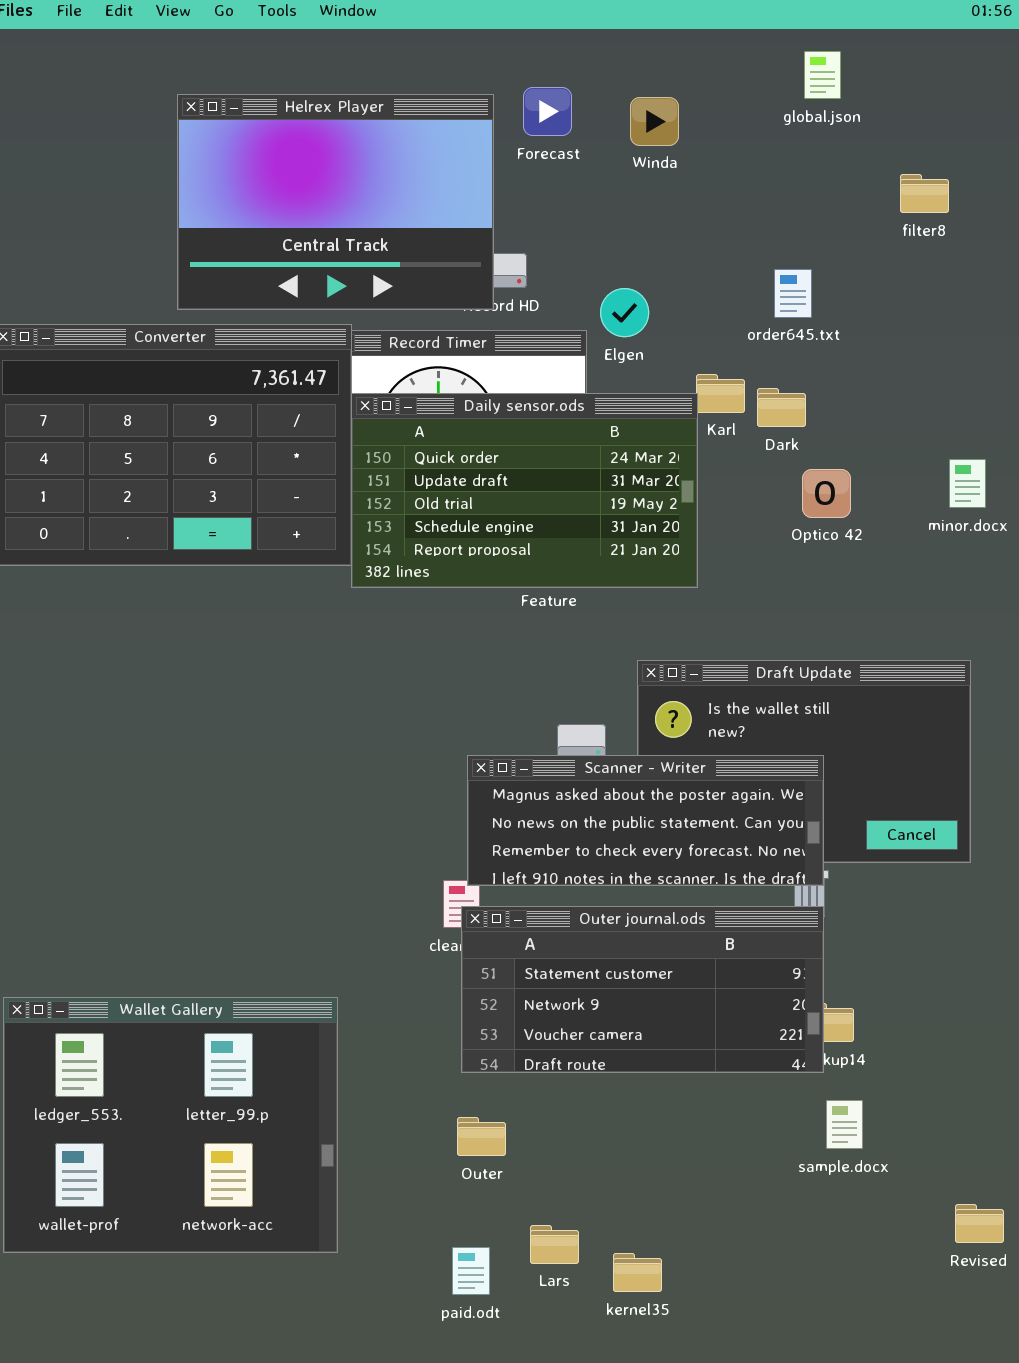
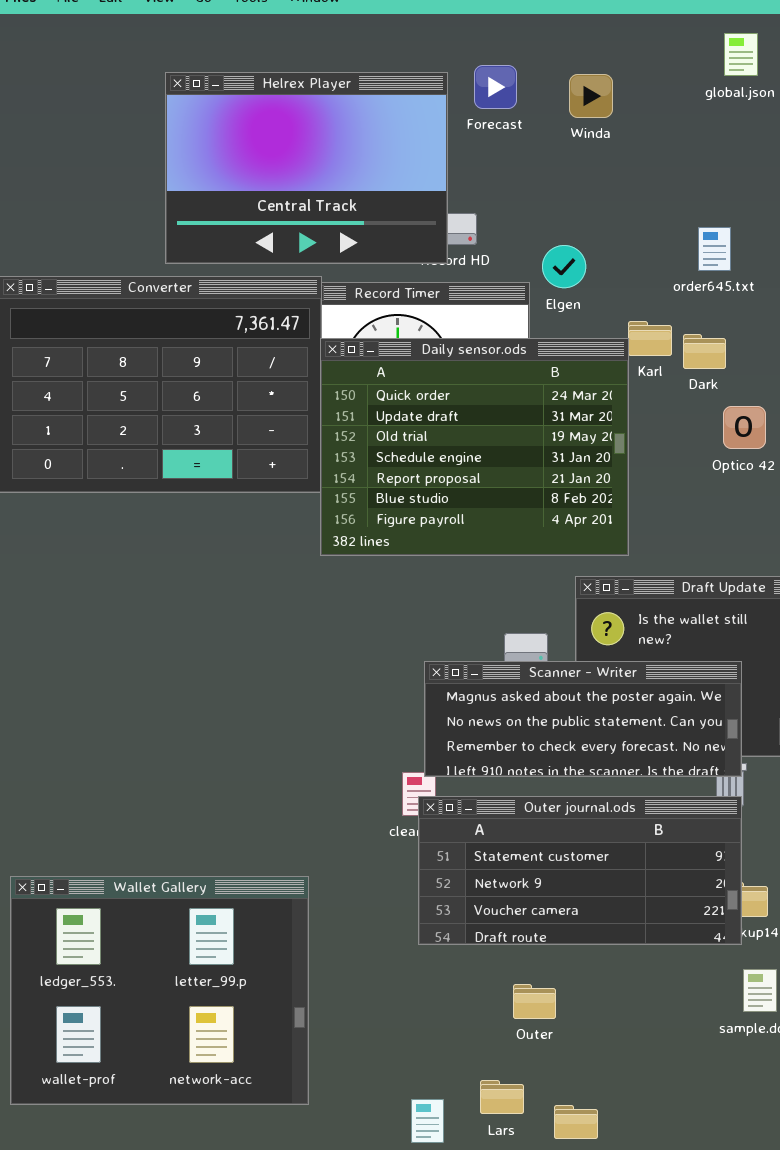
Daily sensor.ods: [351,393,698,588] -> [320,338,629,556], resized
Outer: [457,1117,506,1156] -> [513,984,556,1019], moved

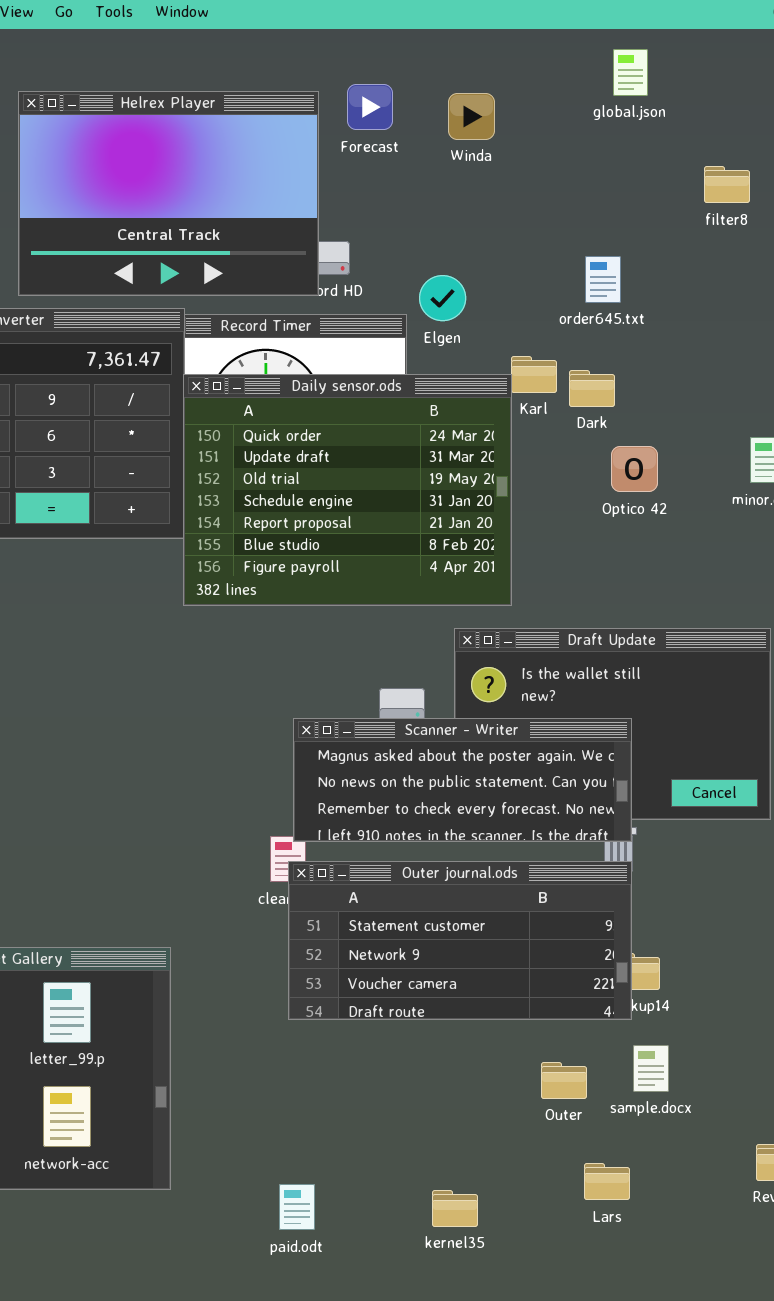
Outer: [513,984,556,1019] -> [541,1062,587,1099], moved
Lars: [480,1080,524,1114] -> [584,1163,630,1200], moved

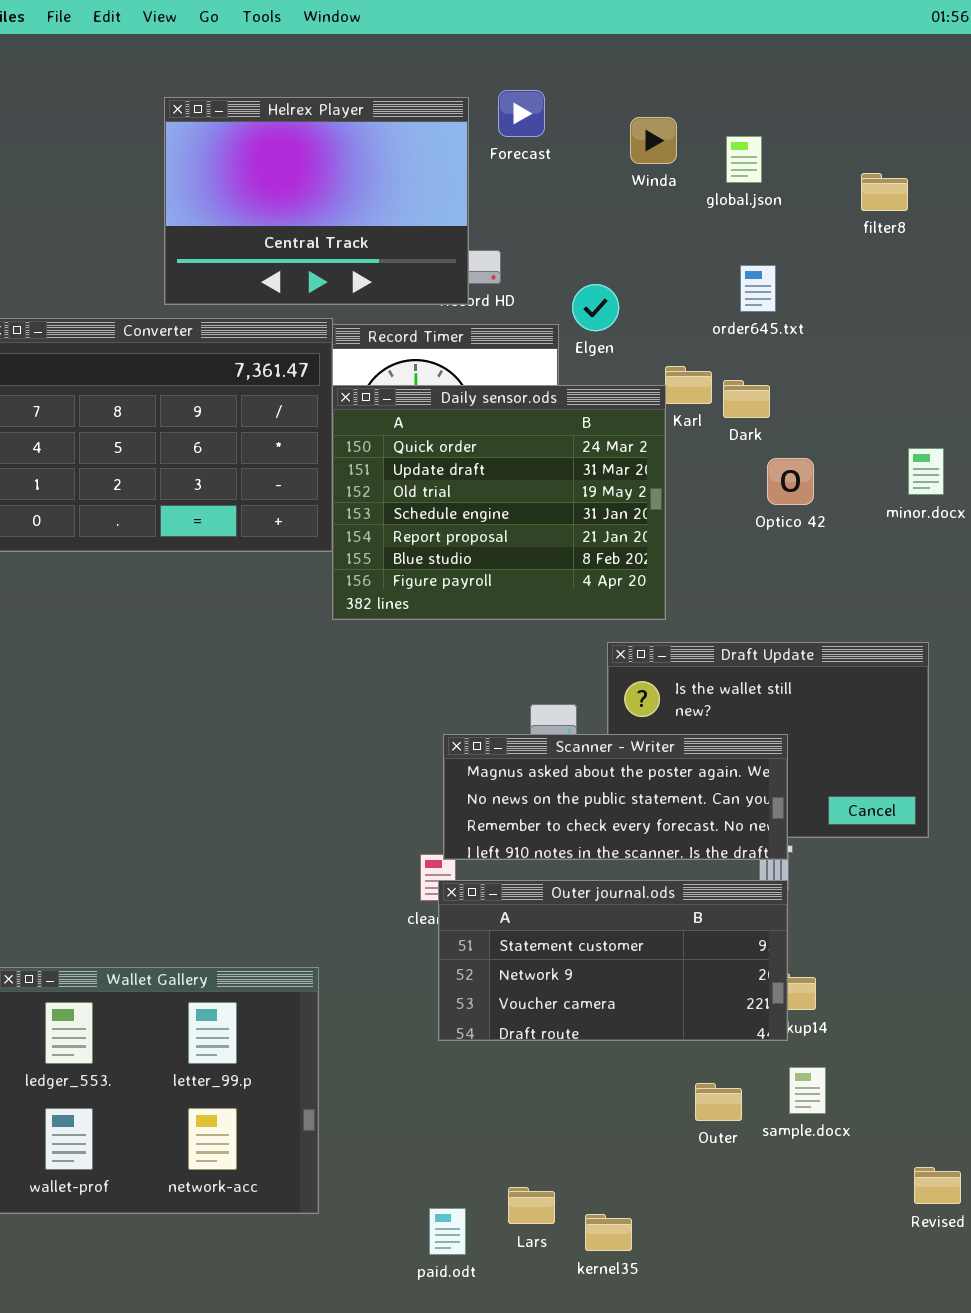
global.json: [613,49,648,96] -> [726,136,762,183], moved
Winda: [448,93,495,140] -> [630,117,677,164], moved
Lars: [584,1163,630,1200] -> [508,1187,555,1224], moved

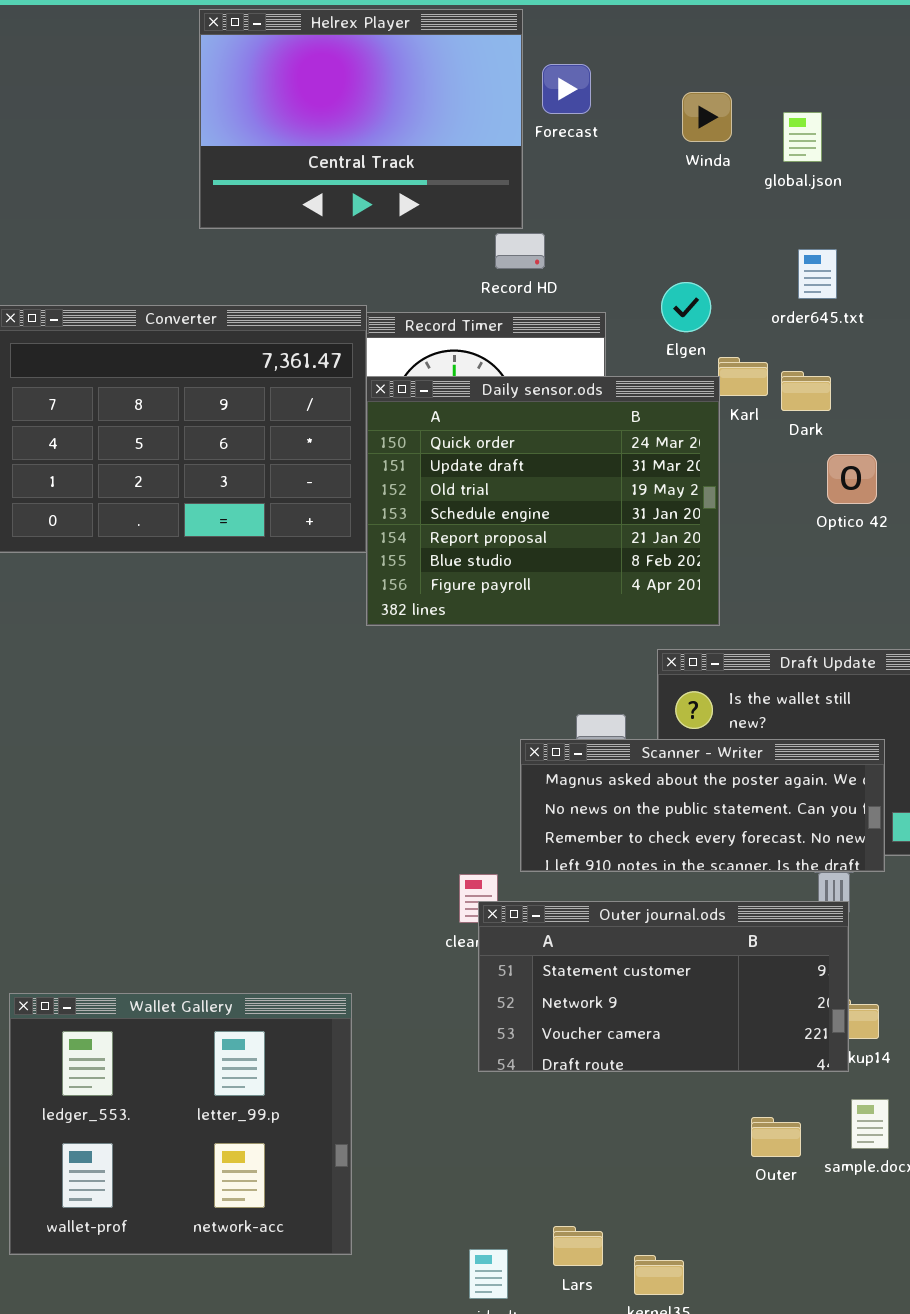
Helrex Player: [164,97,469,305] -> [199,9,523,229], moved
Elgen: [572,284,619,331] -> [661,282,711,332], moved
Scanner - Writer: [443,734,788,860] -> [520,739,885,872], moved

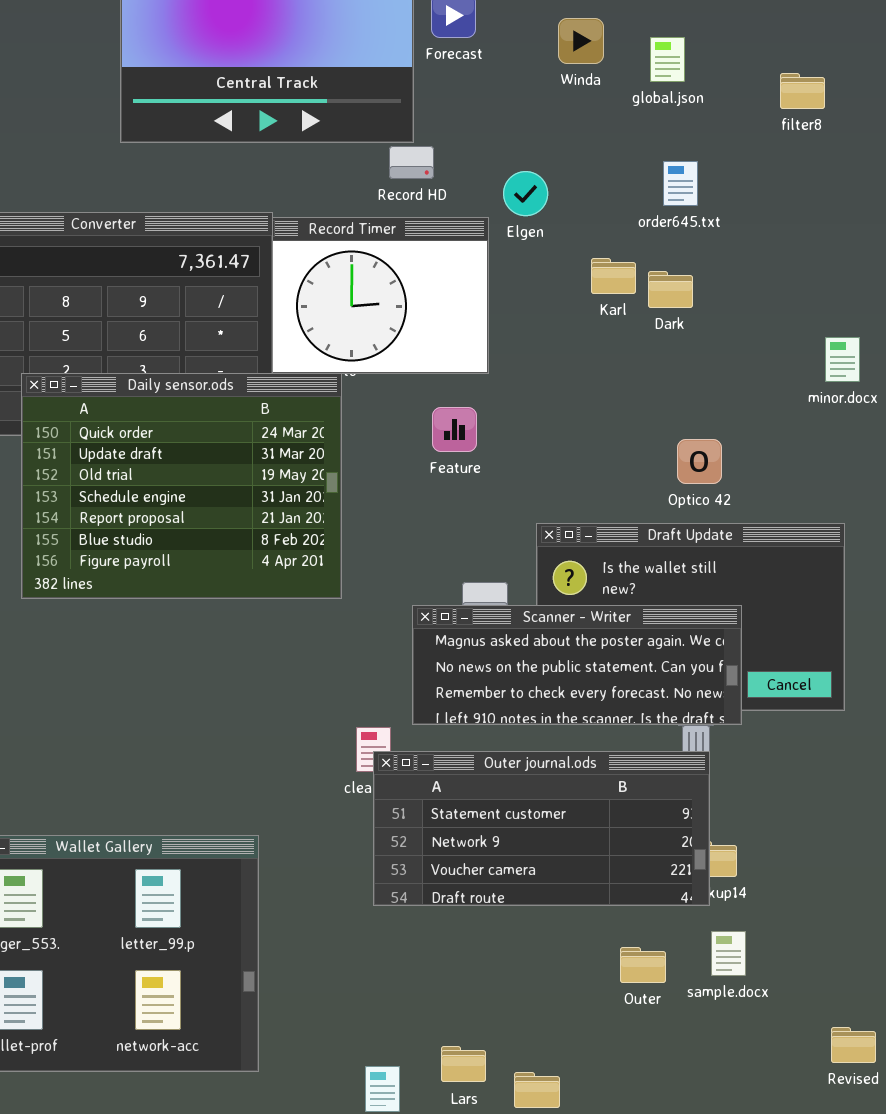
Elgen: [661,282,711,332] -> [503,171,548,216], moved
Daily sensor.ods: [366,376,720,626] -> [21,373,342,599], moved
Optico 42: [827,454,877,504] -> [677,439,722,484], moved

